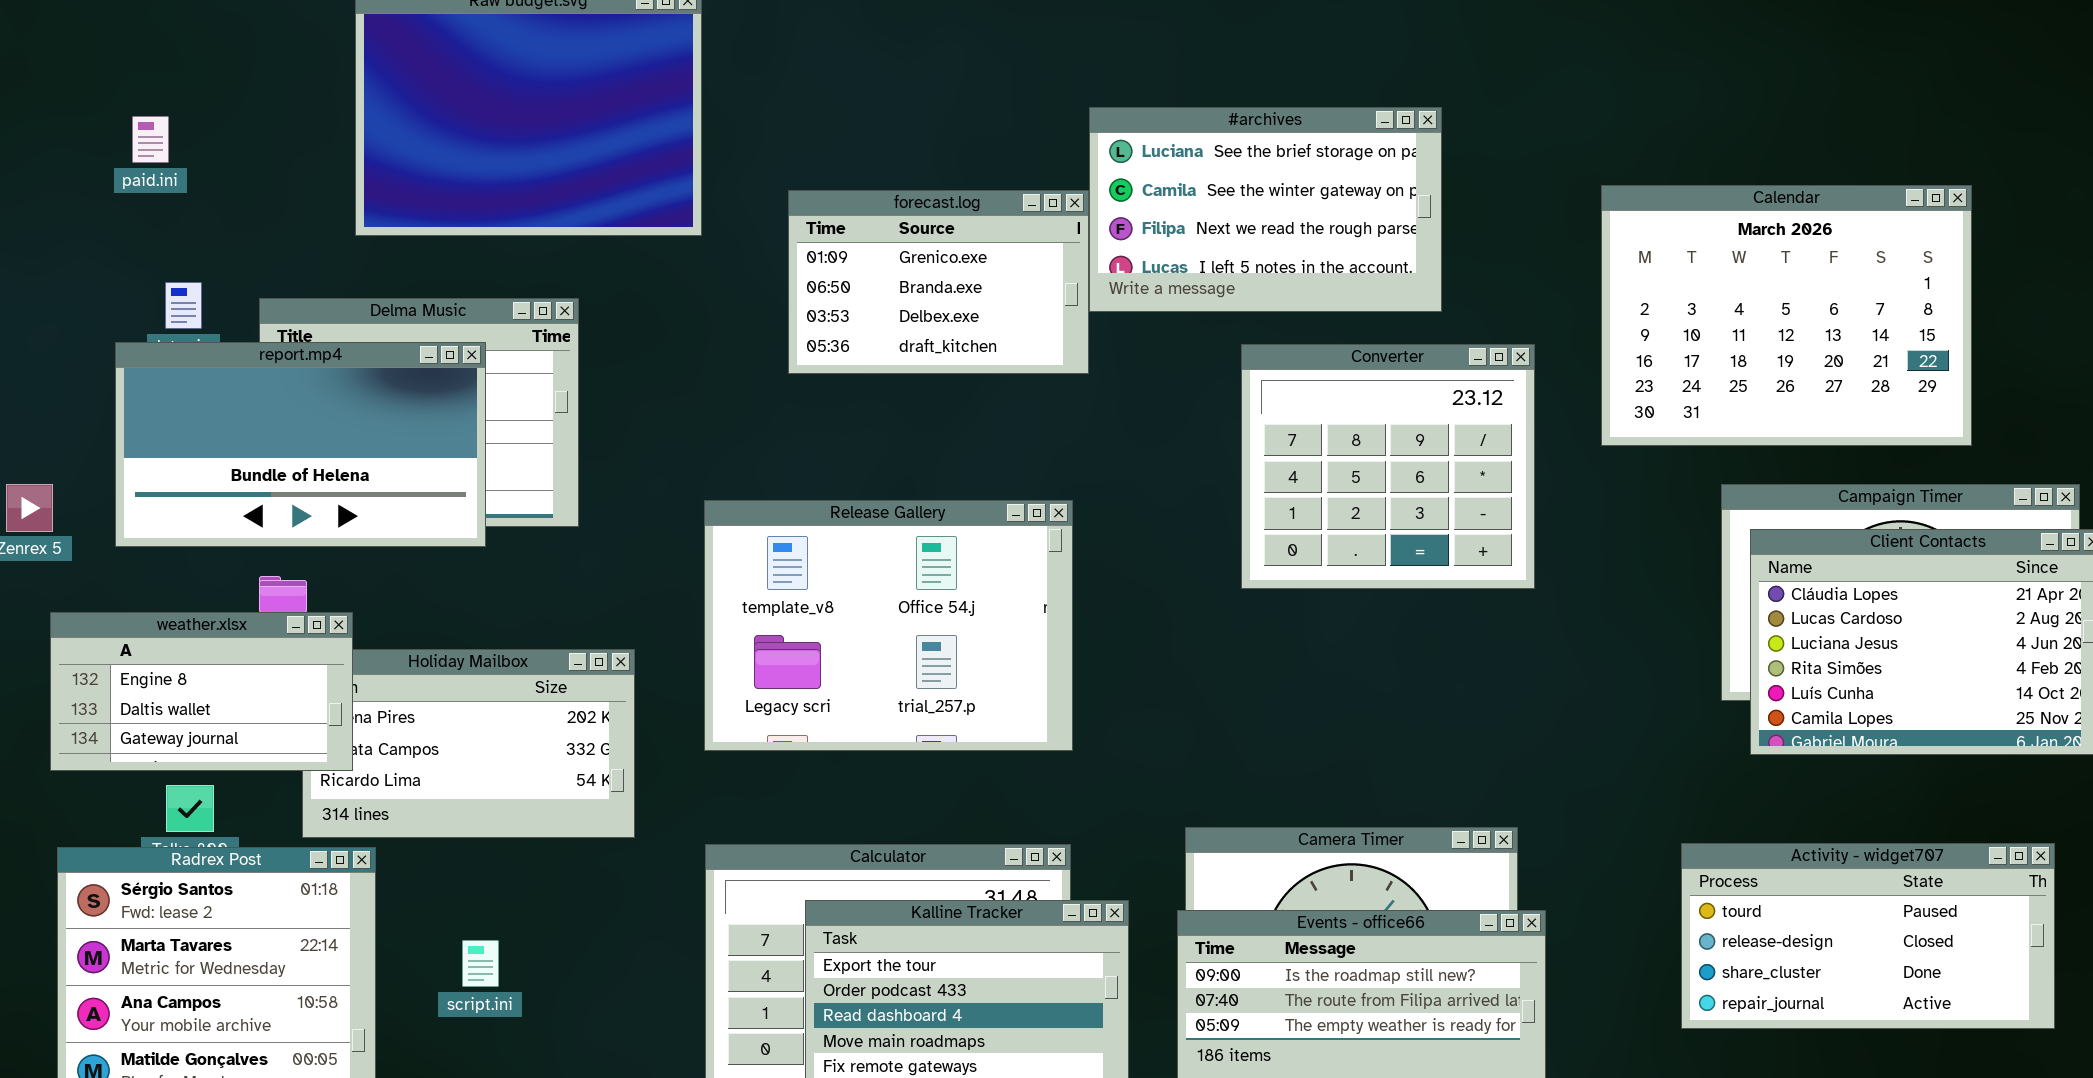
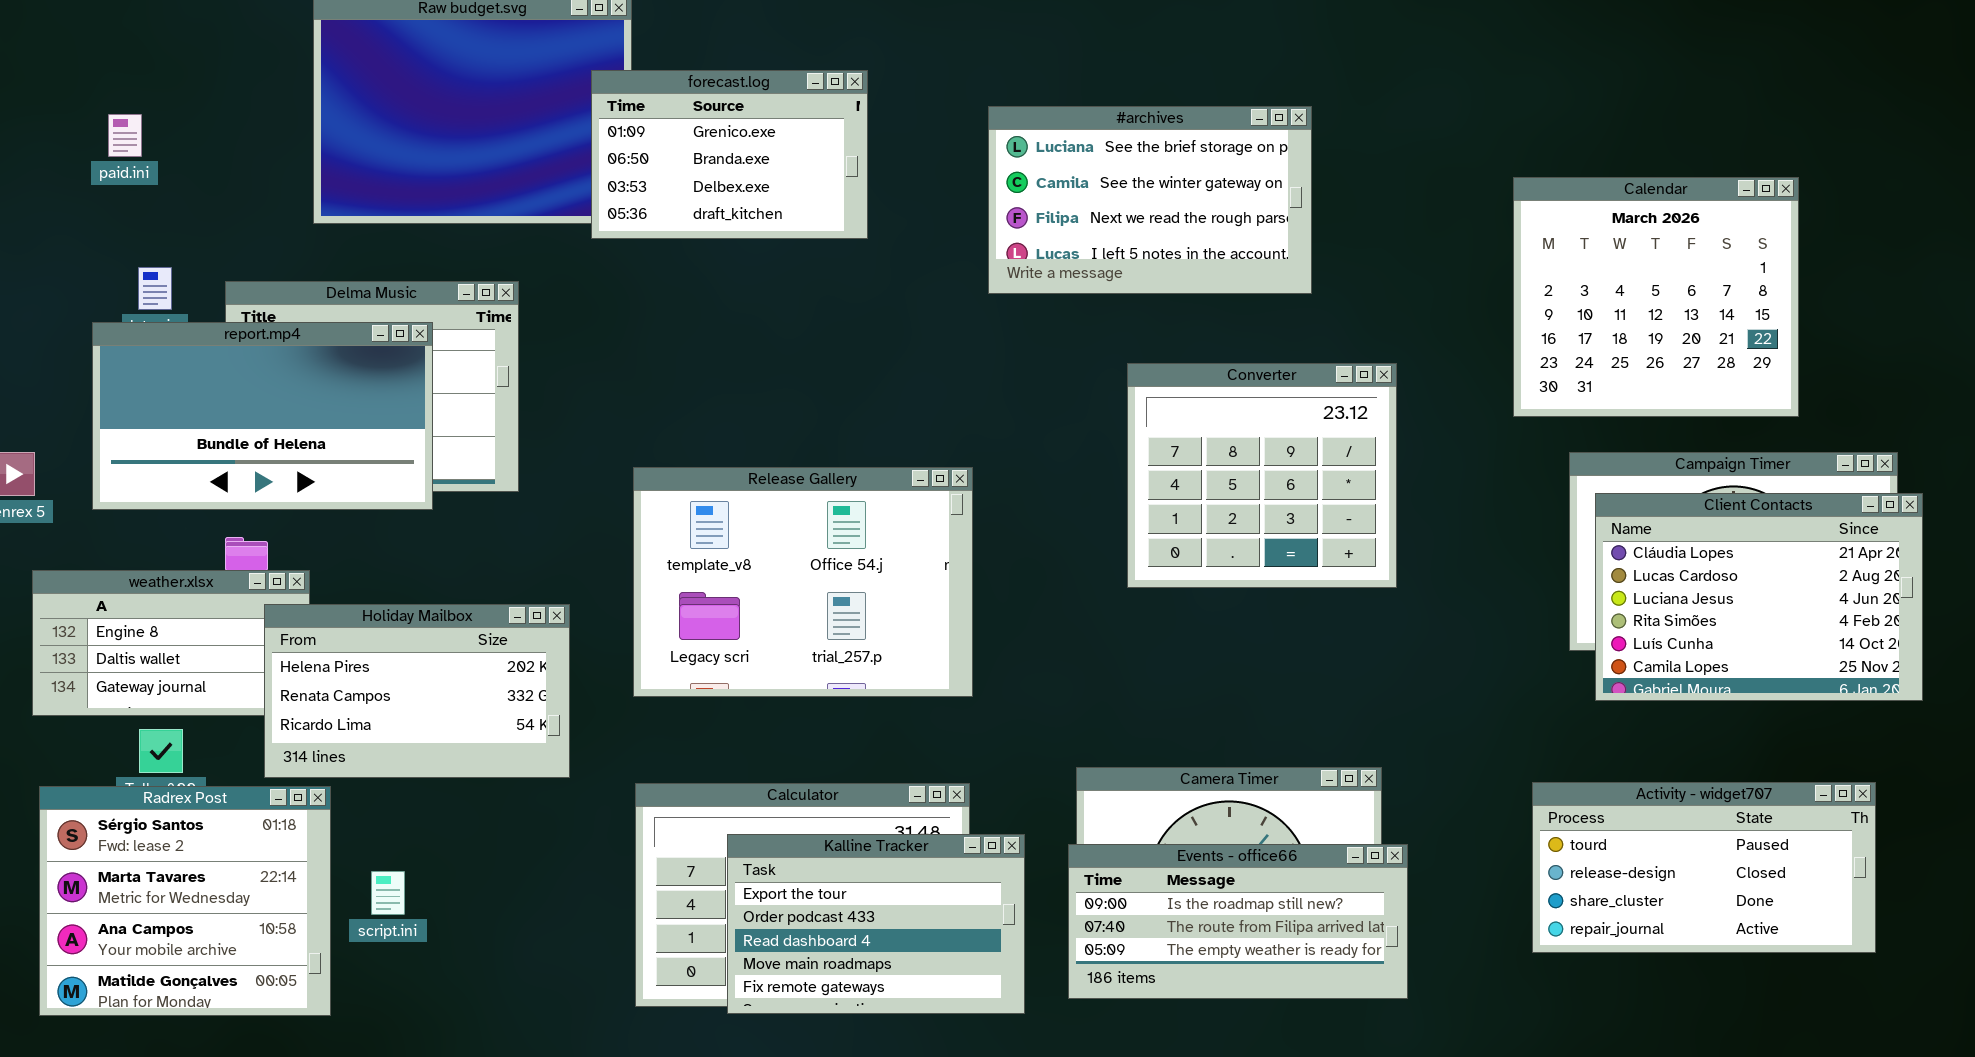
Calendar: [1601,185,1972,446] -> [1513,177,1799,417], resized
forecast.log: [788,190,1089,374] -> [591,70,868,239], moved
Converter: [1241,344,1535,589] -> [1127,363,1397,588], moved
Holiday Mailbox: [302,649,635,838] -> [264,604,570,778], raised
script.ini: [462,940,499,987] -> [371,871,405,915], moved

